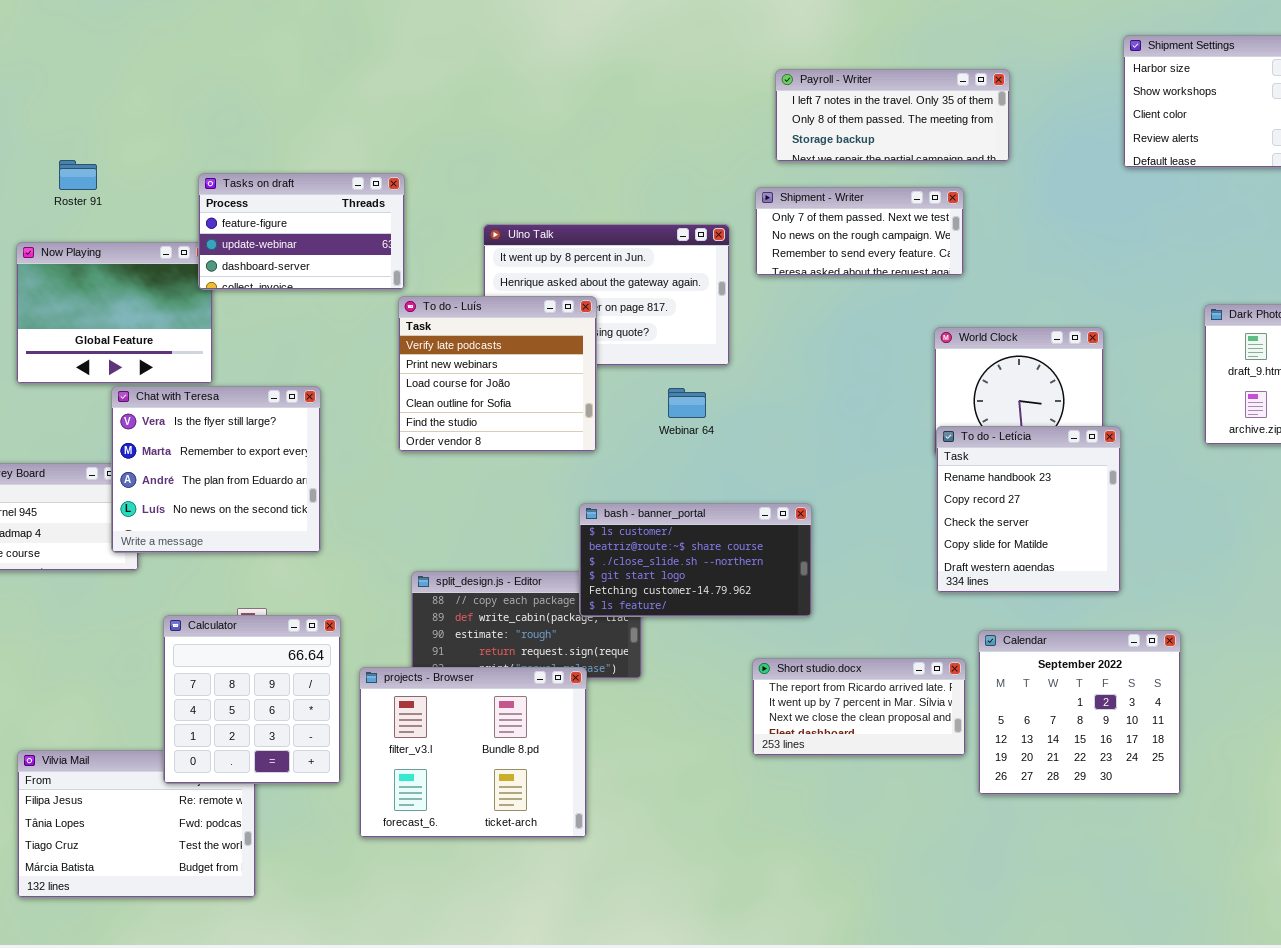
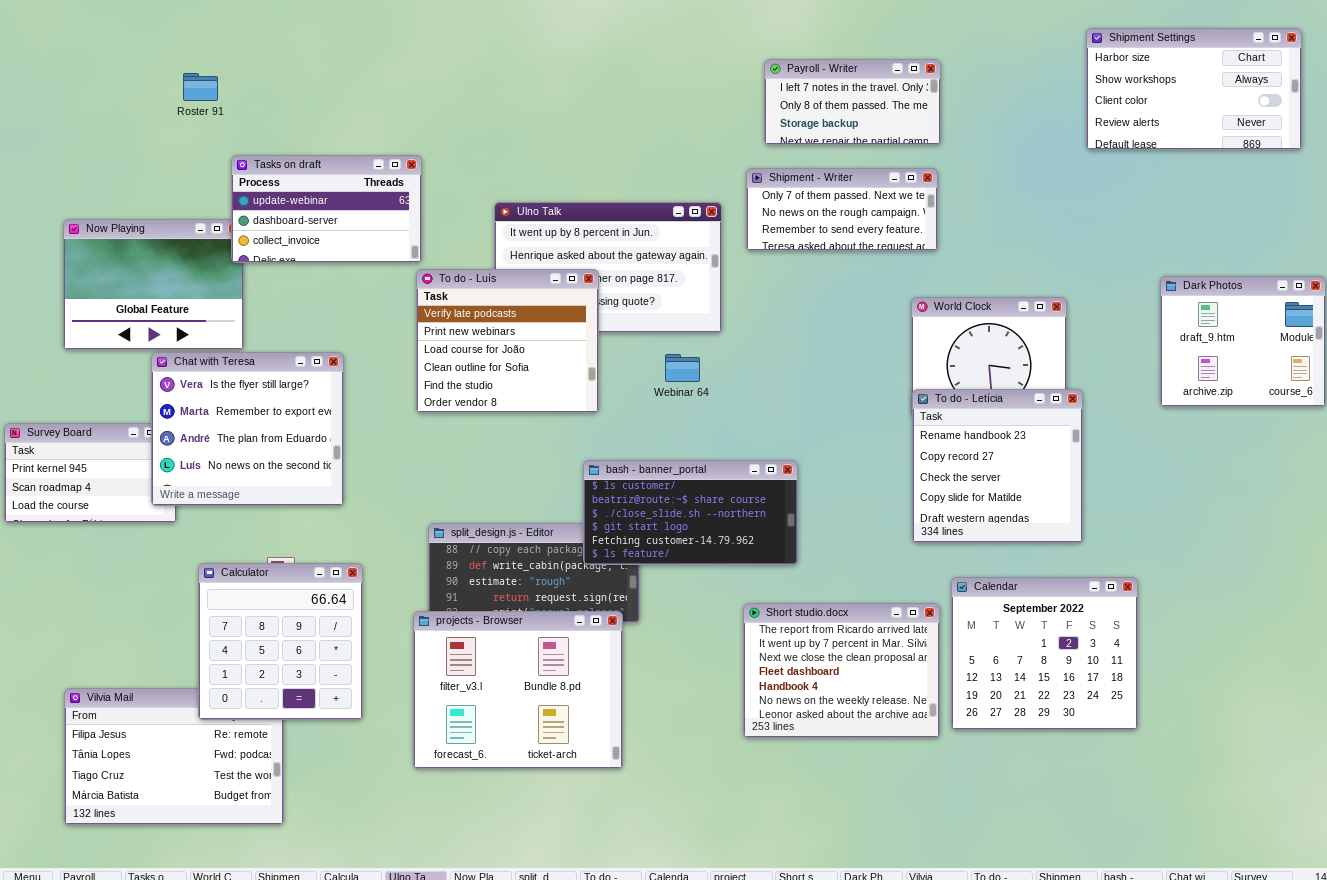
Payroll - Writer: [775,69,1010,162] -> [764,59,941,145], resized
Roster 91: [59,160,97,190] -> [183,73,218,101], moved
Tasks on draft: [198,173,405,290] -> [231,155,422,263], scrolled down 1 row
Short studio.docx: [752,658,966,756] -> [743,603,940,738], resized
projects - Browser: [359,667,587,838] -> [413,611,623,769], moved

